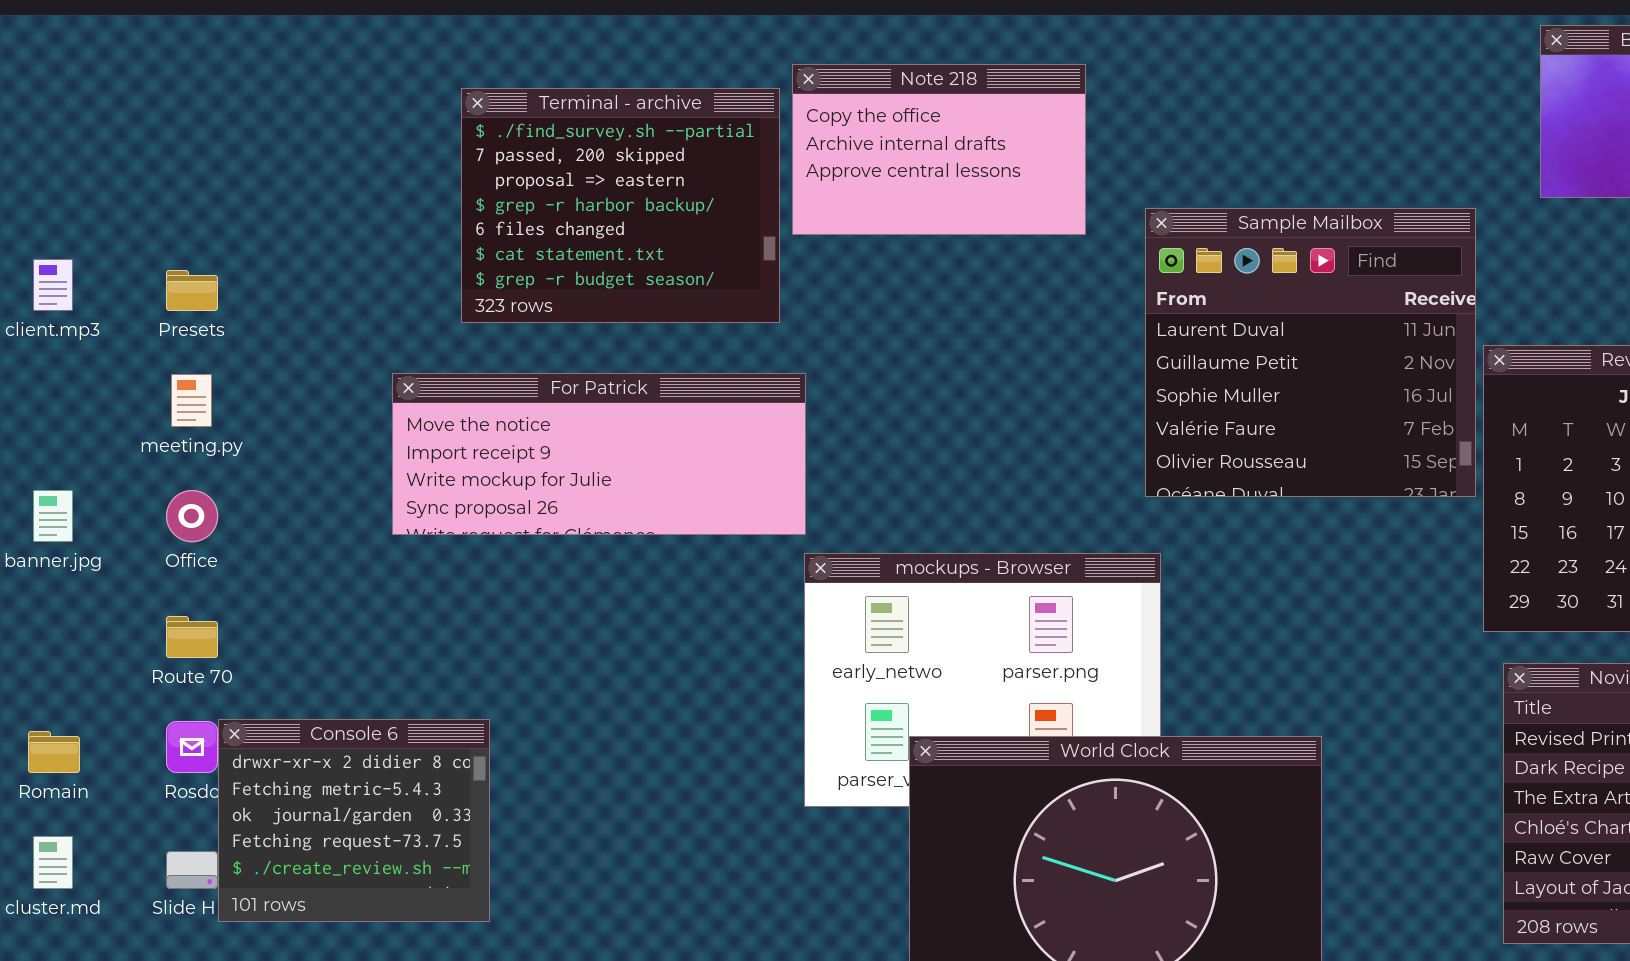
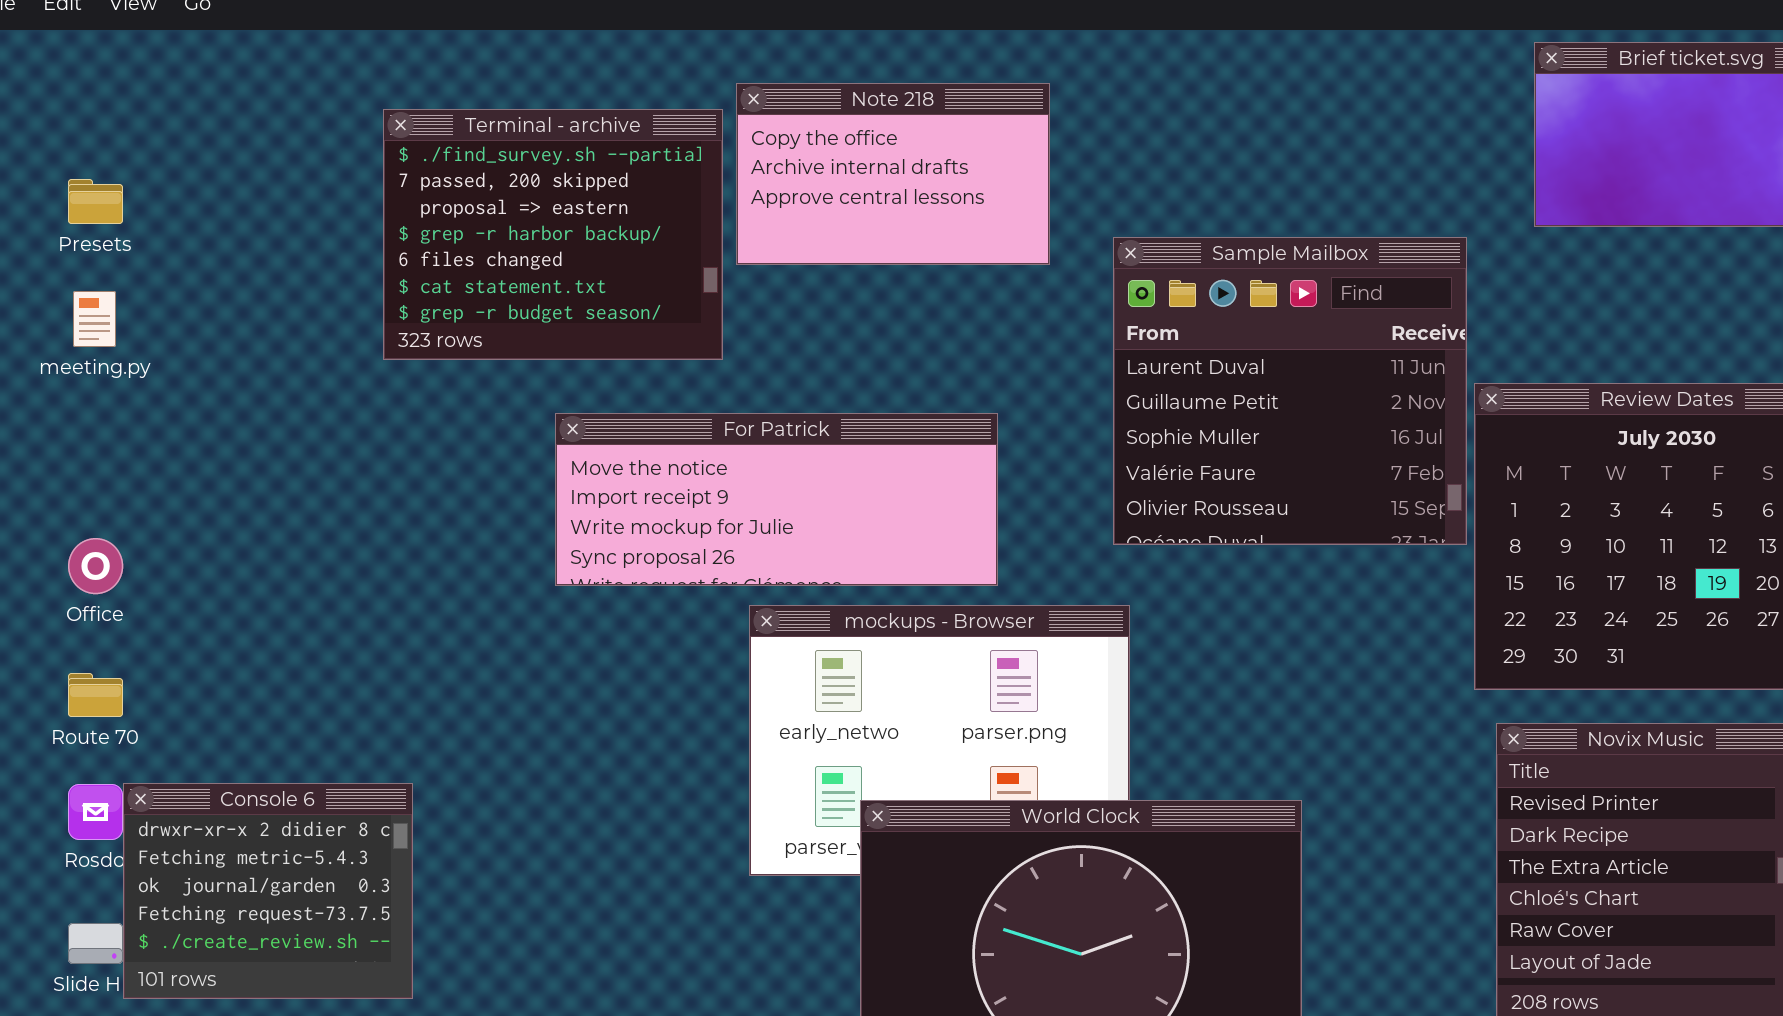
Presets: [166,270,218,311] -> [68,179,123,224], moved
For Patrick: [392,373,806,535] -> [555,413,998,586], moved
meeting.py: [171,374,212,427] -> [73,291,116,347], moved

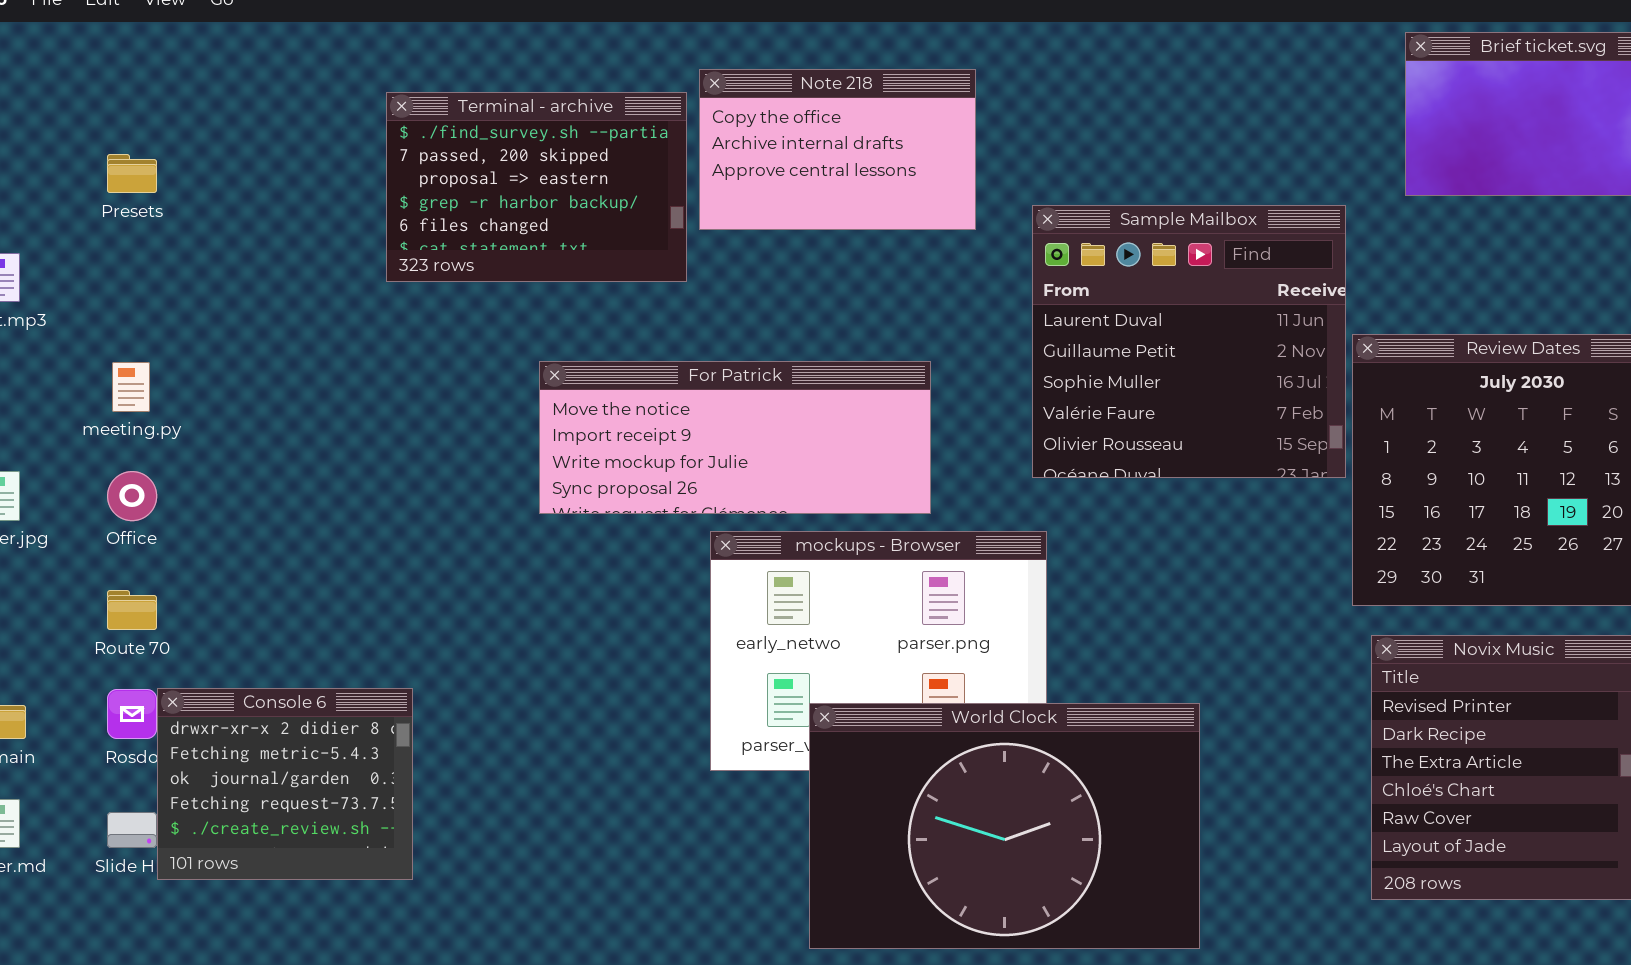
Terminal - archive: [383,109,723,360] -> [386,92,687,282], resized
meeting.py: [73,291,116,347] -> [112,362,150,412], moved

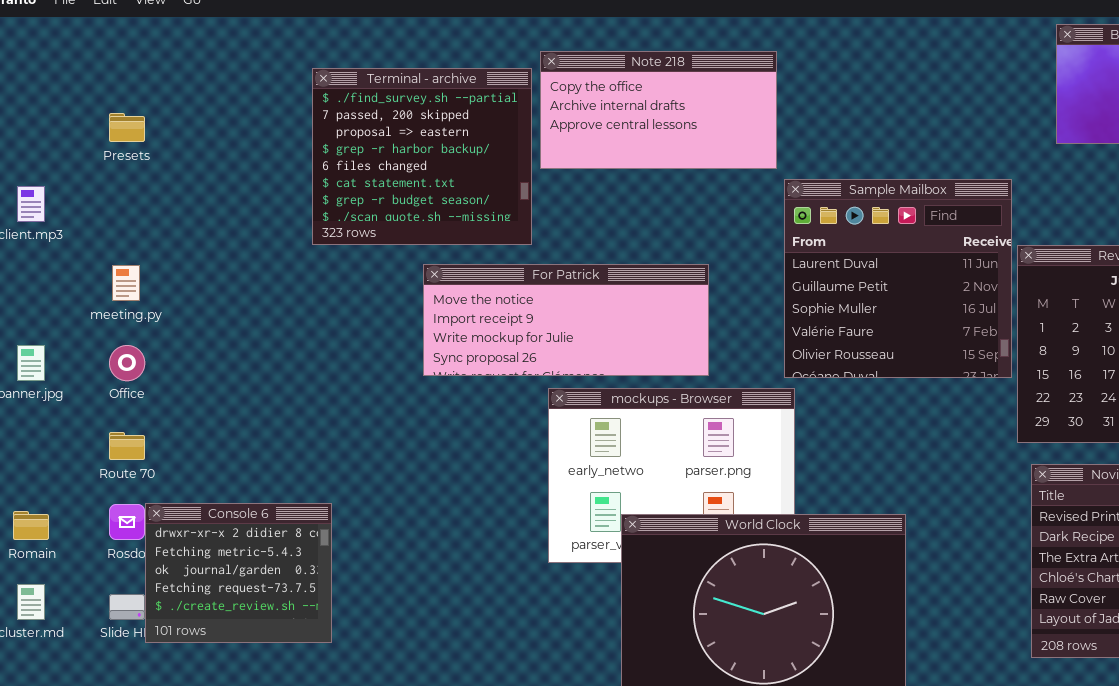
Note 218: [699,69,976,230] -> [540,51,777,169], resized
Terminal - archive: [386,92,687,282] -> [312,68,532,245], resized
Sample Mailbox: [1032,205,1346,478] -> [784,179,1012,378], moved

